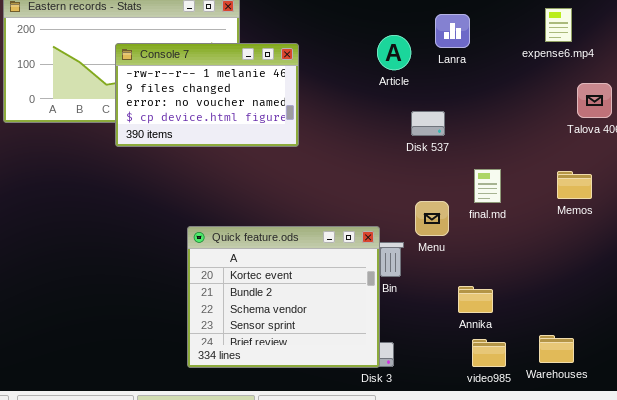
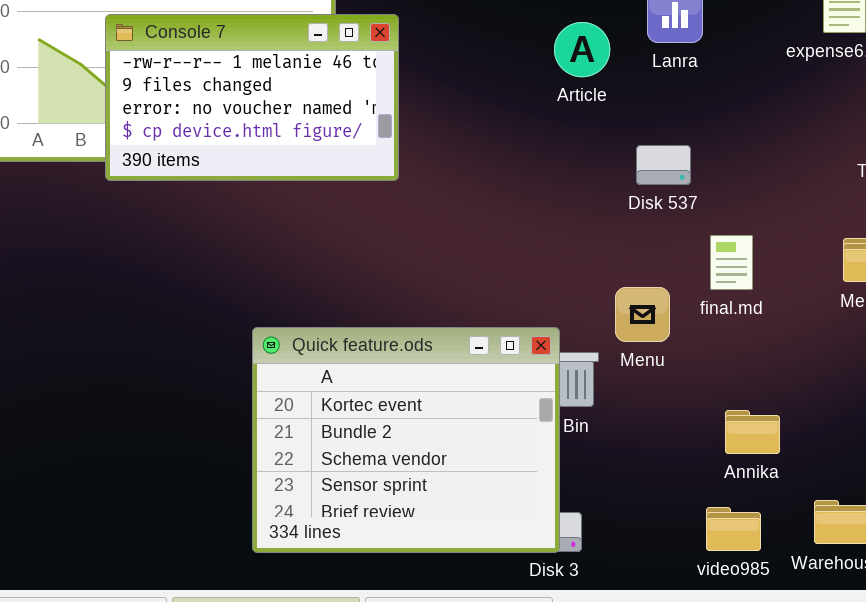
Console 7: [115,43,299,147] -> [105,14,399,181], moved
Disk 537: [411,111,445,136] -> [636,145,691,185], moved
Annika: [458,286,493,313] -> [725,410,780,454], moved

